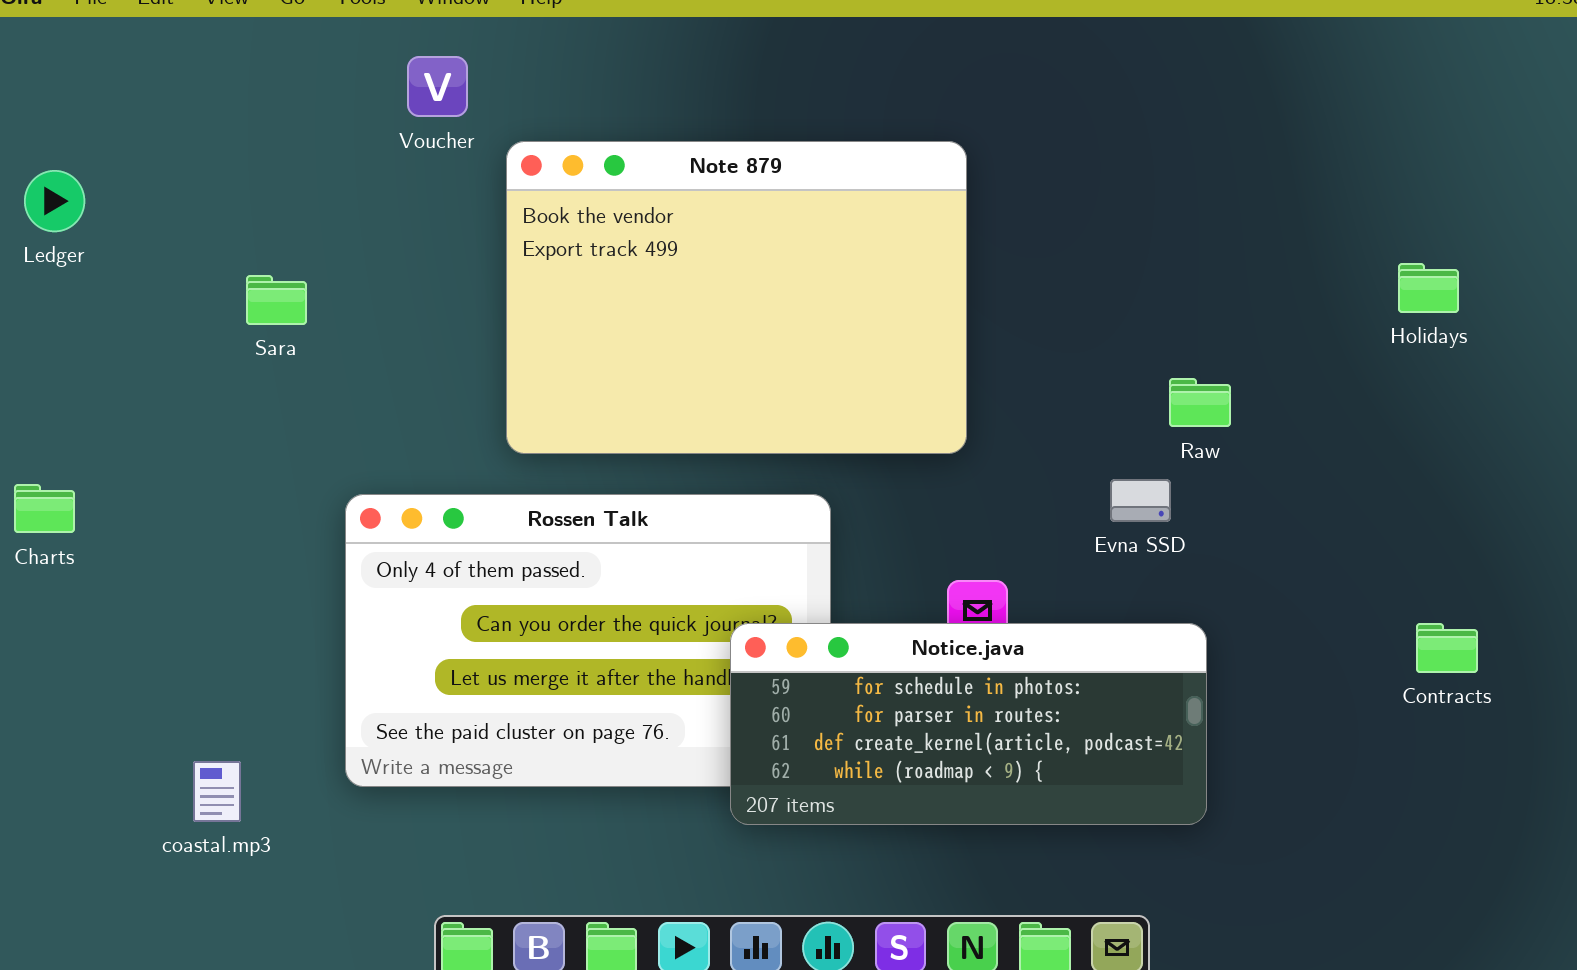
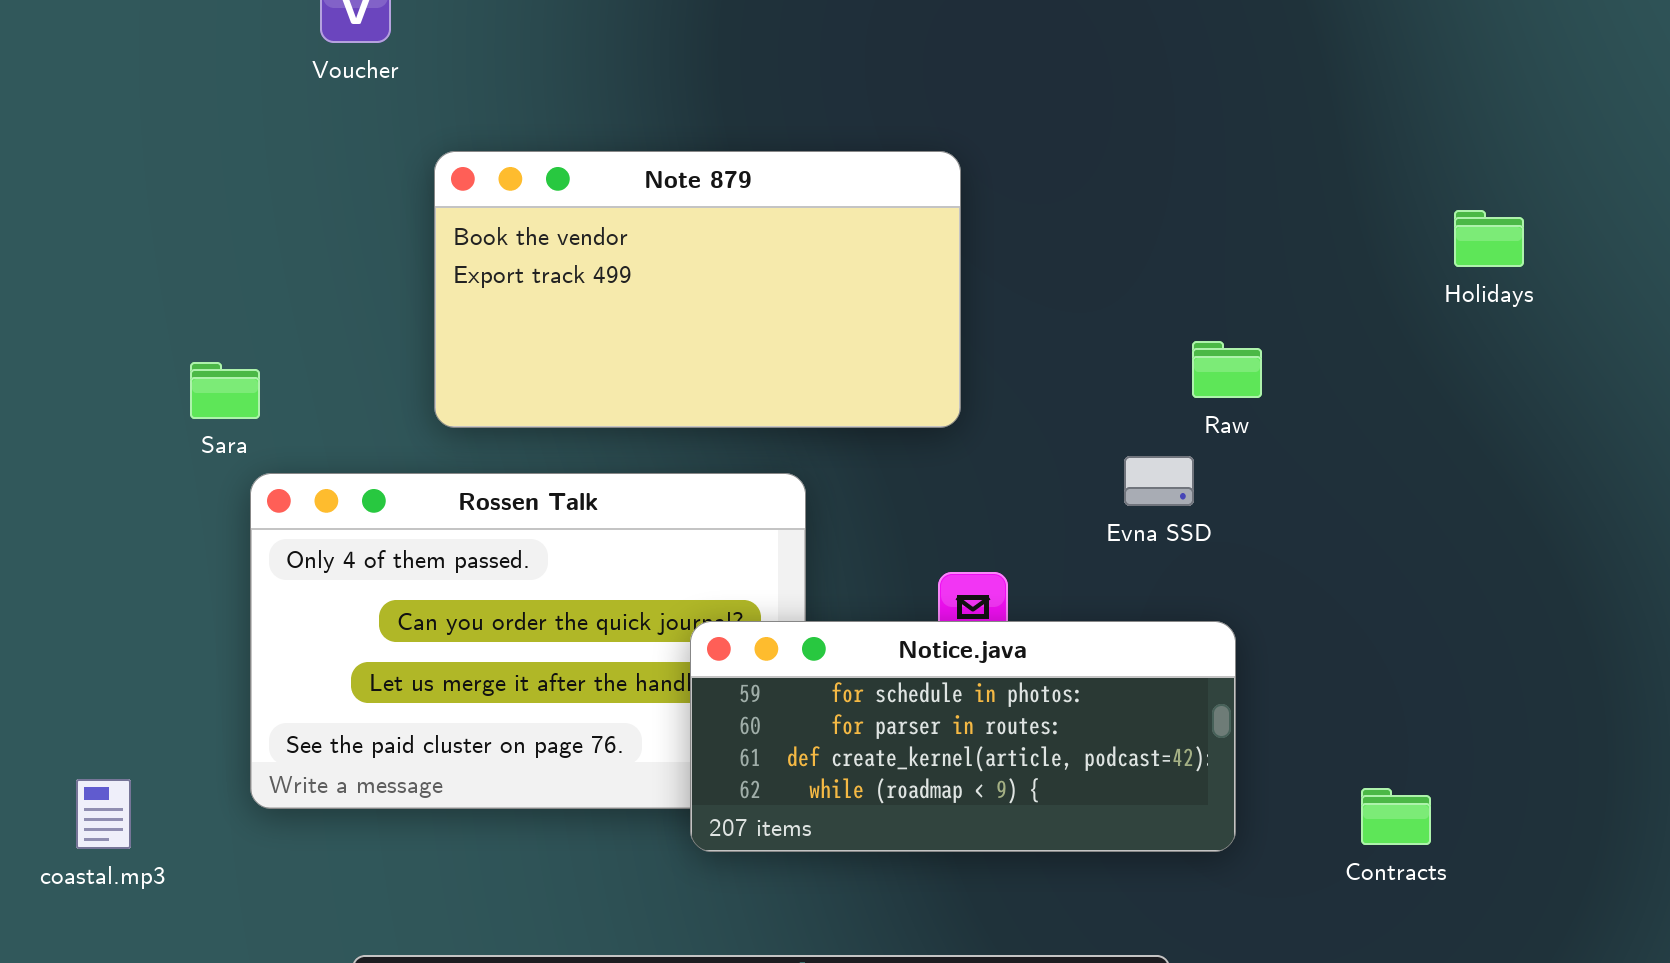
Note 879: [506,141,967,454] -> [434,151,961,428], resized
Sara: [246,275,307,325] -> [190,362,260,419], moved
Contracts: [1416,623,1478,673] -> [1361,788,1431,845], moved

